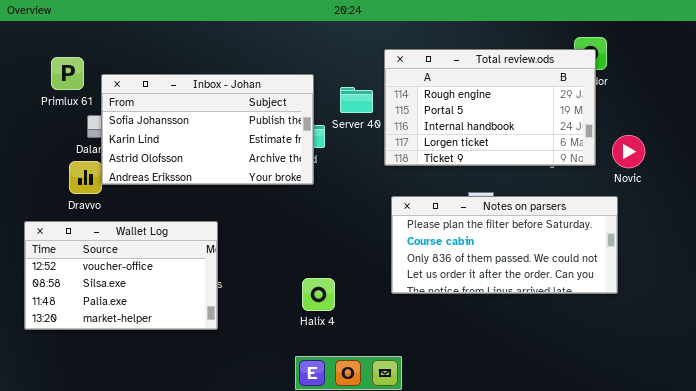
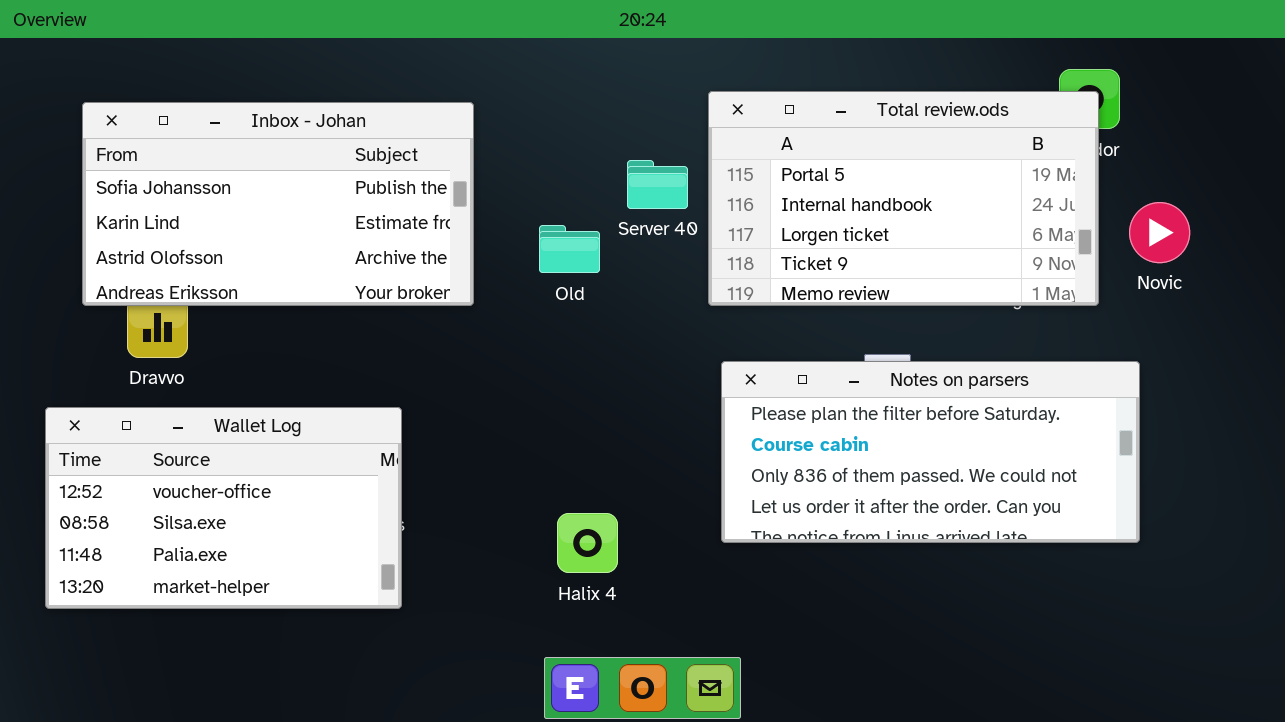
Total review.ods: [384,49,596,166] -> [708,91,1099,306], scrolled down 1 row
Inbox - Johan: [101,74,314,185] -> [82,102,474,306], moved
Novic: [612,135,645,168] -> [1129,202,1190,263], moved

